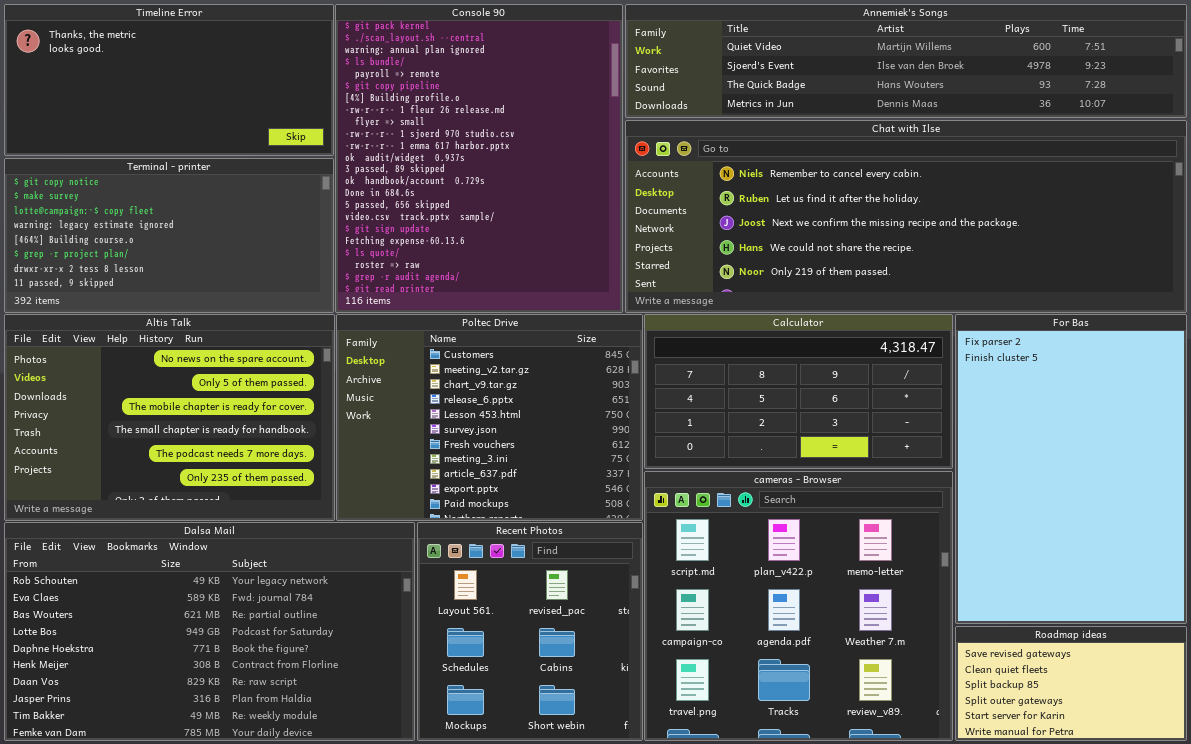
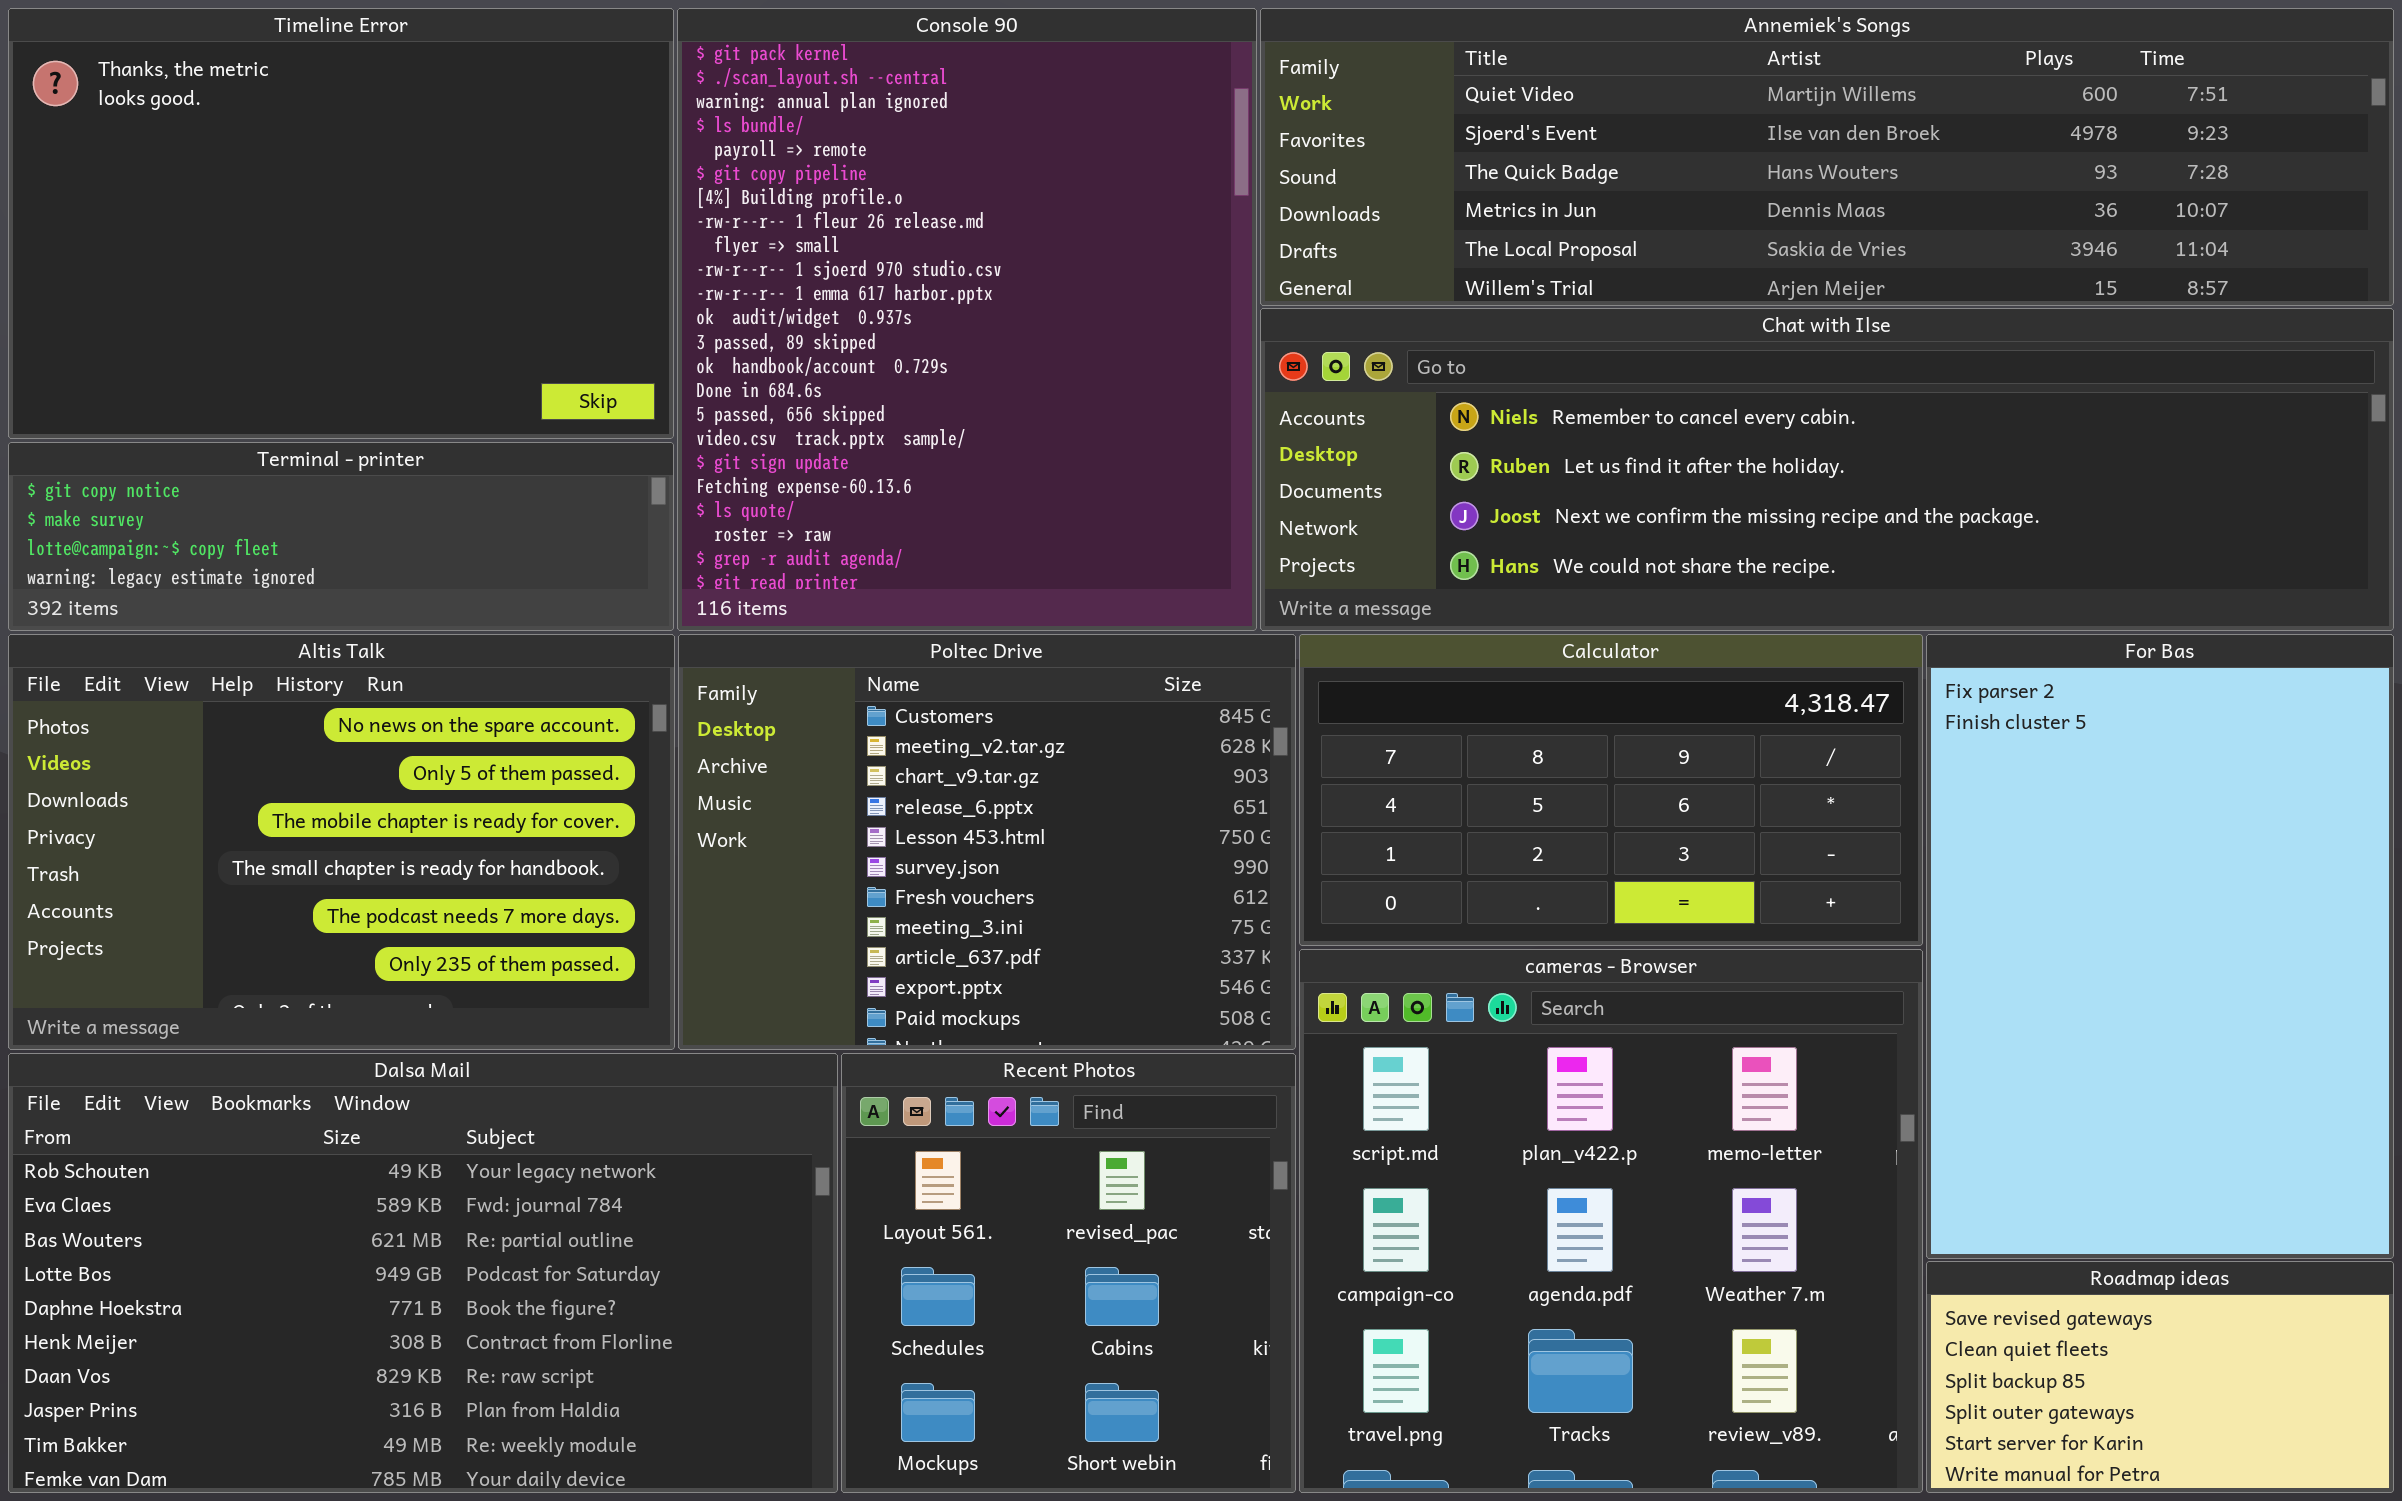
Timeline Error: [4,4,334,156] -> [8,8,674,439], resized
Annemiek's Songs: [625,4,1187,118] -> [1260,8,2394,306], resized
Chat with Ilse: [625,120,1187,313] -> [1260,308,2394,631], resized
Terminal - printer: [4,158,334,313] -> [8,442,674,631], resized

